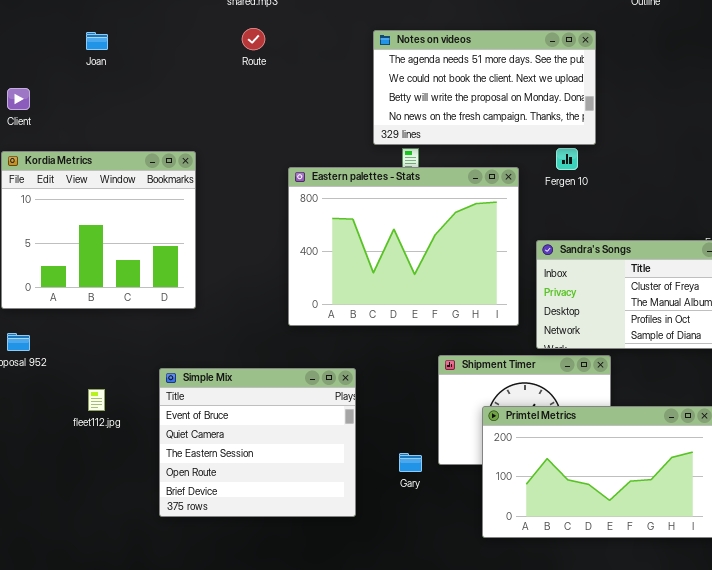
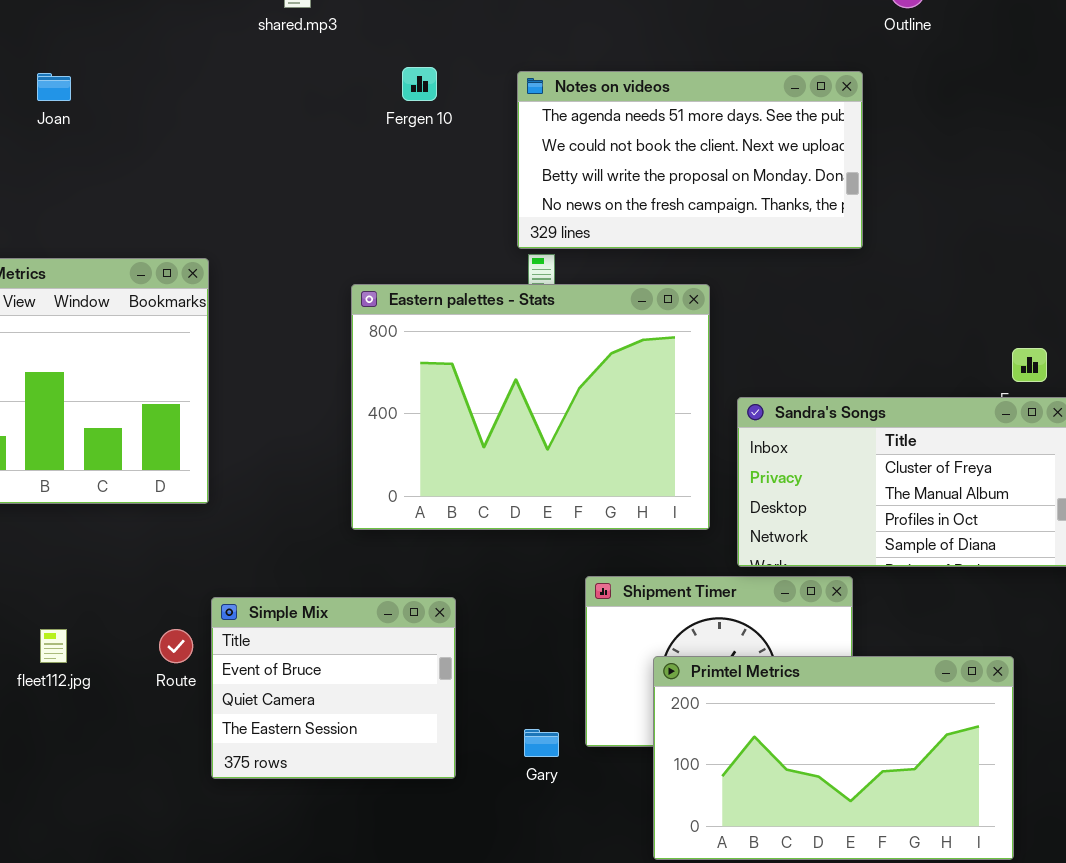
Route: [242,28,265,50] -> [159,629,193,663], moved
Notes on videos: [373,30,596,145] -> [517,71,863,249], moved
Fergen 10: [556,148,578,170] -> [402,67,437,101], moved
Simple Mix: [159,368,356,517] -> [211,597,456,779], resized

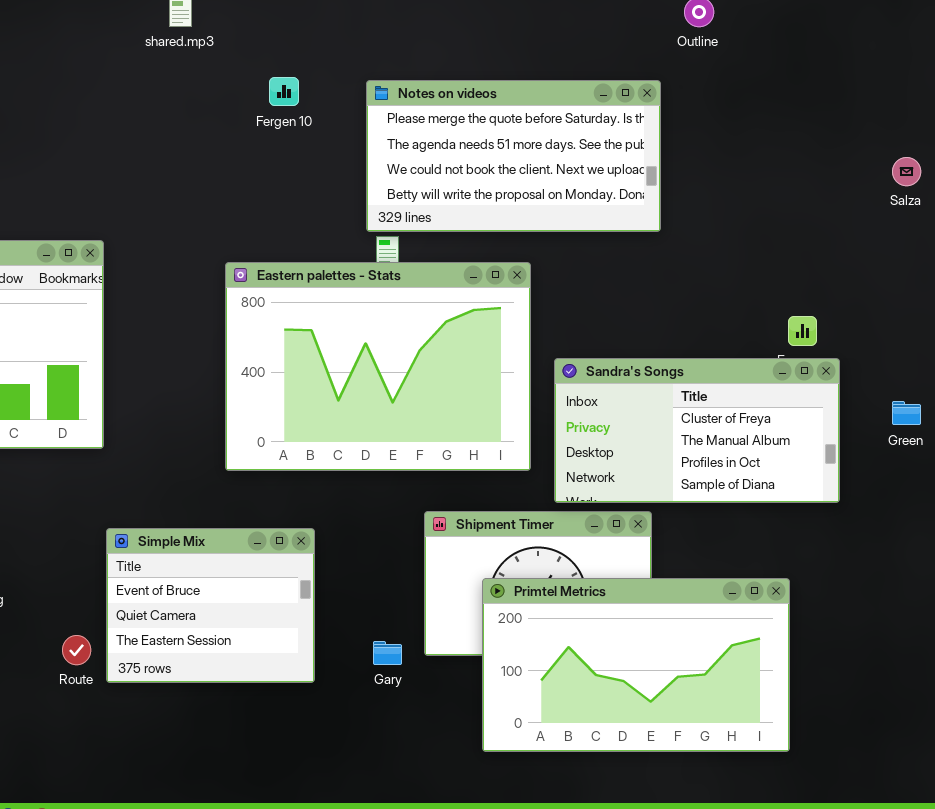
Notes on videos: [517,71,863,249] -> [366,80,661,232], scrolled up 1 row
Route: [159,629,193,663] -> [62,635,91,665], moved

